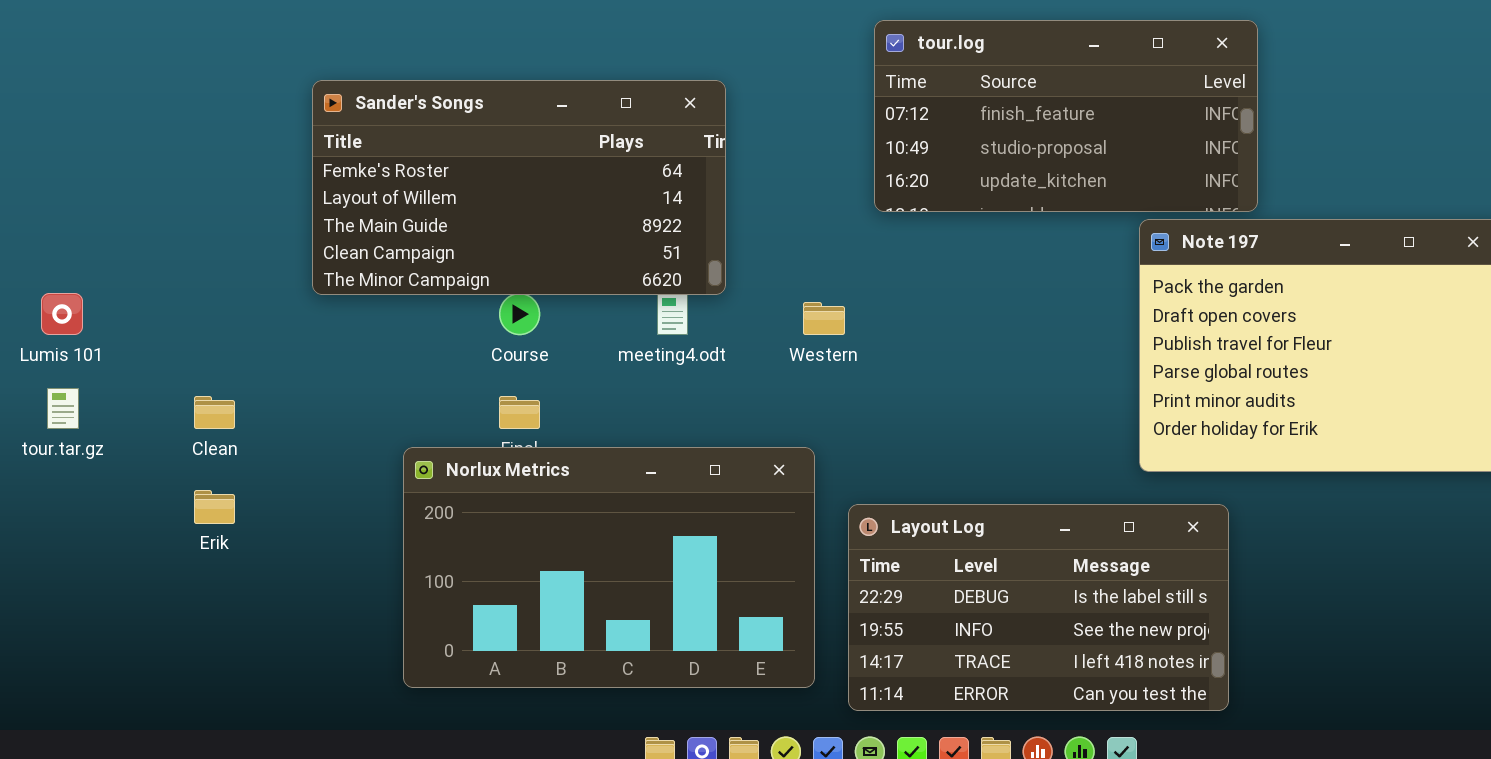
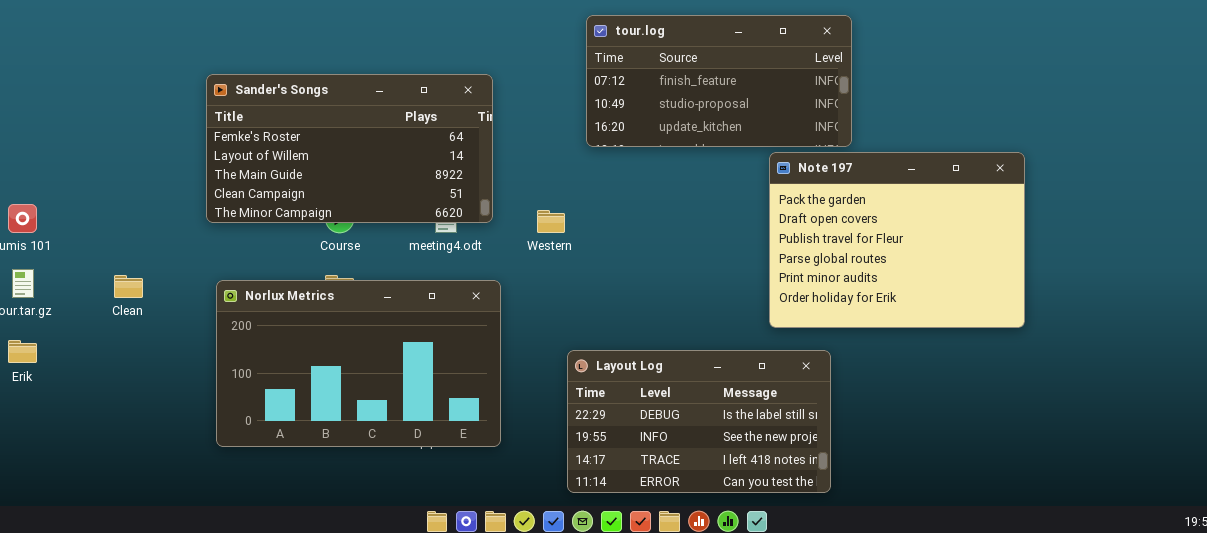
Sander's Songs: [312,80,726,295] -> [206,74,493,223], moved
Norlux Metrics: [403,447,815,688] -> [216,280,501,447], moved
Erik: [194,490,235,524] -> [8,340,37,363], moved

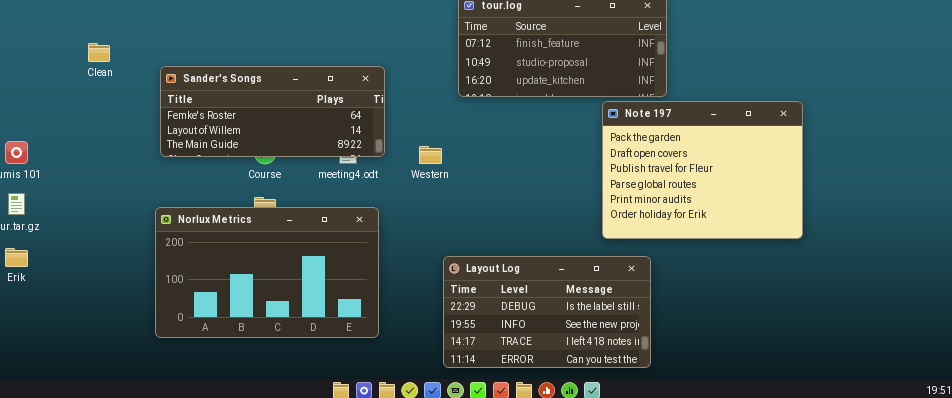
Sander's Songs: [206,74,493,223] -> [160,66,385,157], resized
Clean: [114,275,143,298] -> [88,43,110,62], moved
Norlux Metrics: [216,280,501,447] -> [155,207,379,338], moved

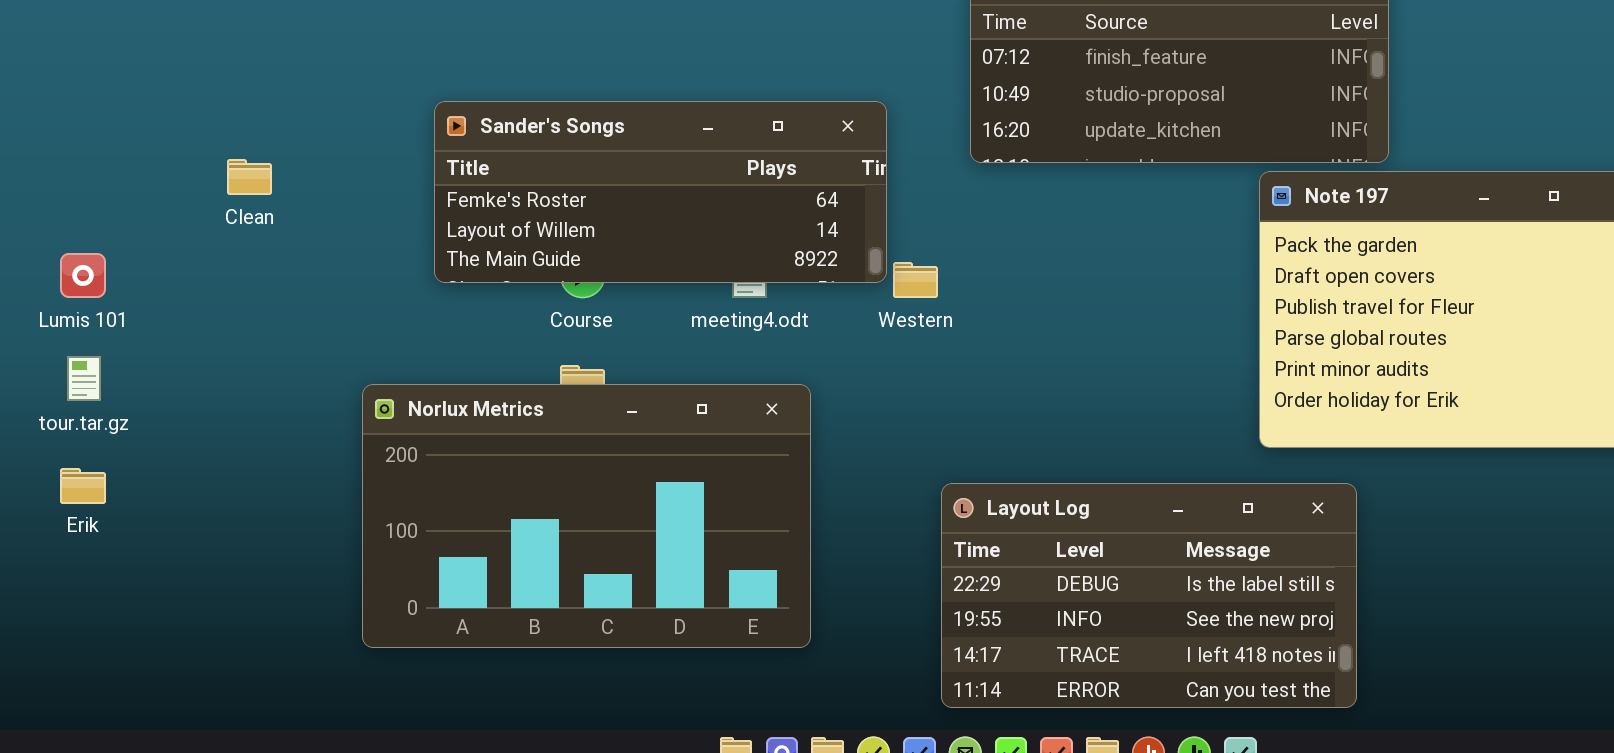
Clean: [88,43,110,62] -> [227,159,272,195], moved
Sander's Songs: [160,66,385,157] -> [434,101,887,283], moved

